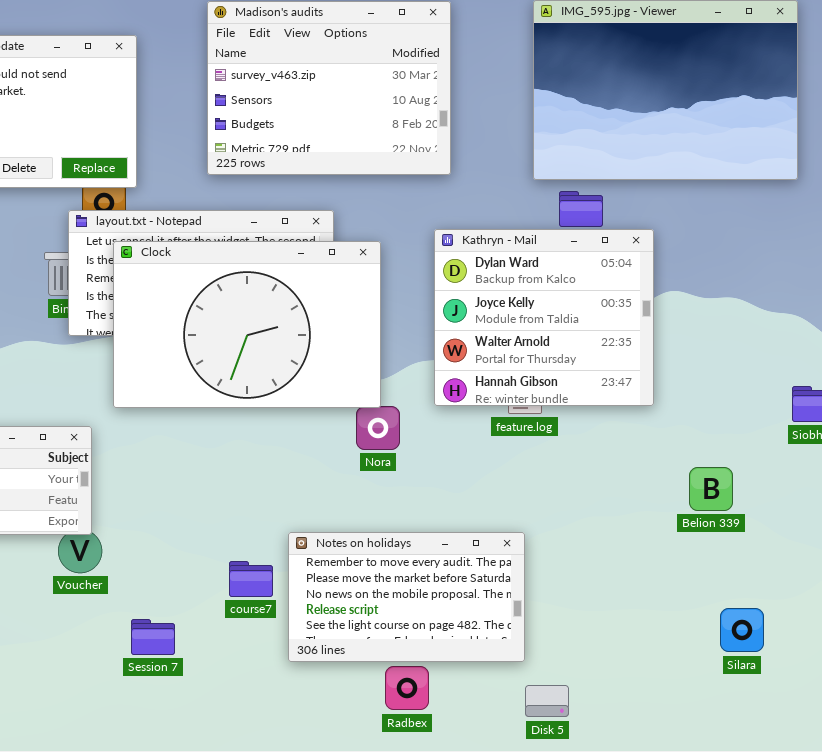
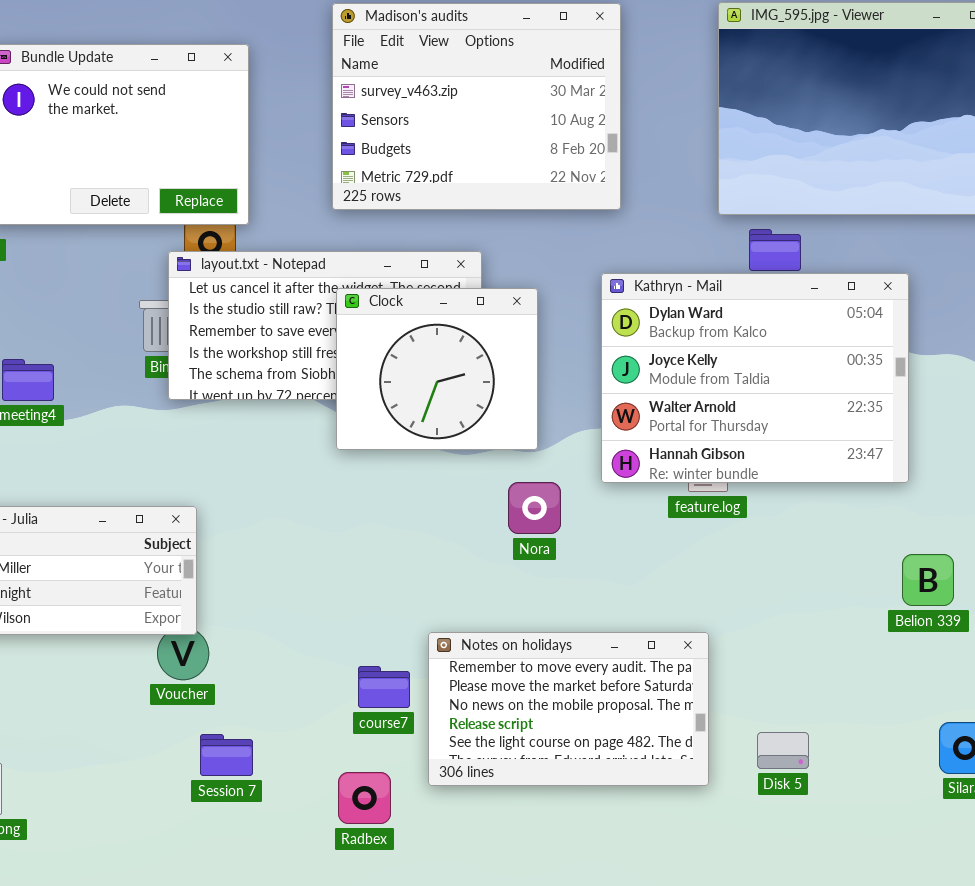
Kathryn - Mail: [434,229,654,406] -> [601,273,909,483], resized
Clock: [113,241,381,408] -> [336,288,538,450], resized
Session 7: [131,619,175,655] -> [200,734,253,776], moved
Radbex: [385,666,429,710] -> [338,772,391,824], moved
Disk 5: [525,685,569,717] -> [757,732,809,769], moved

